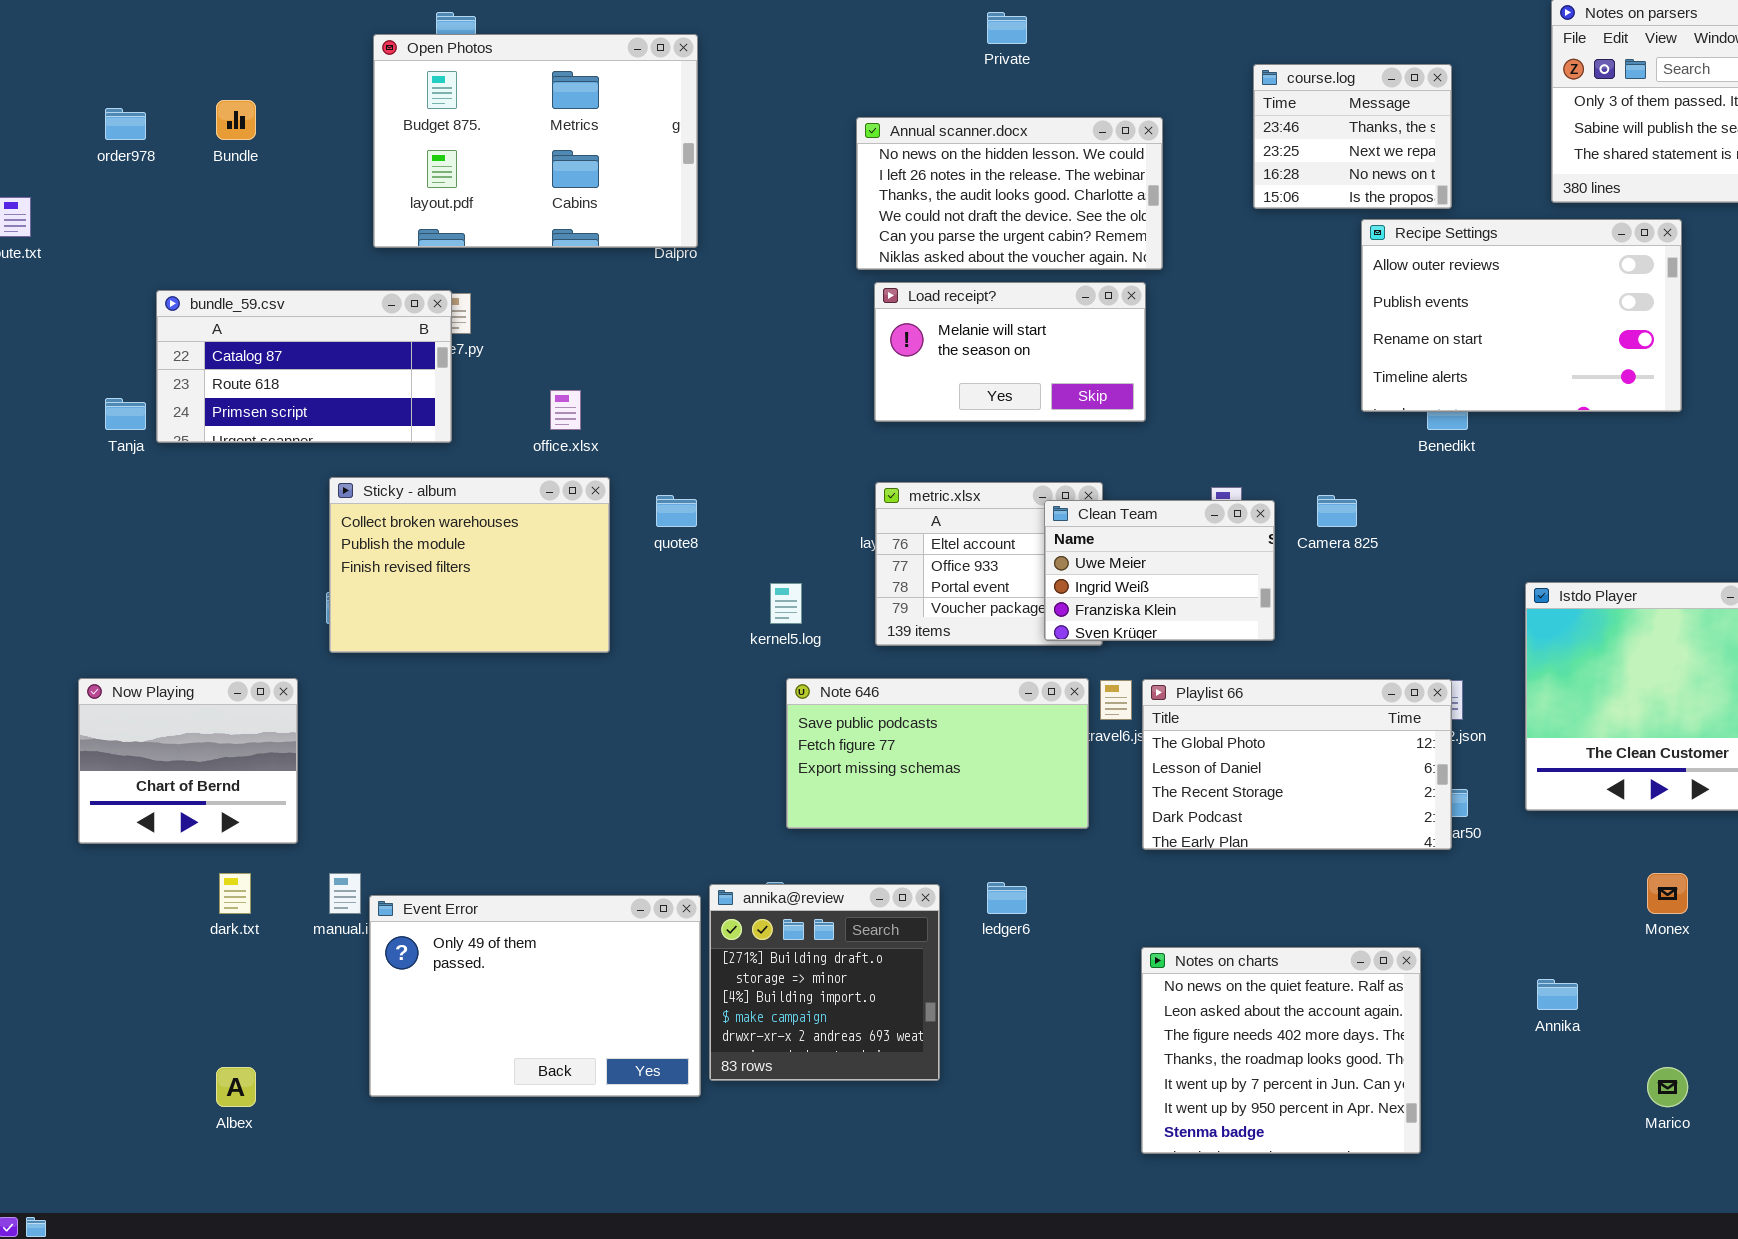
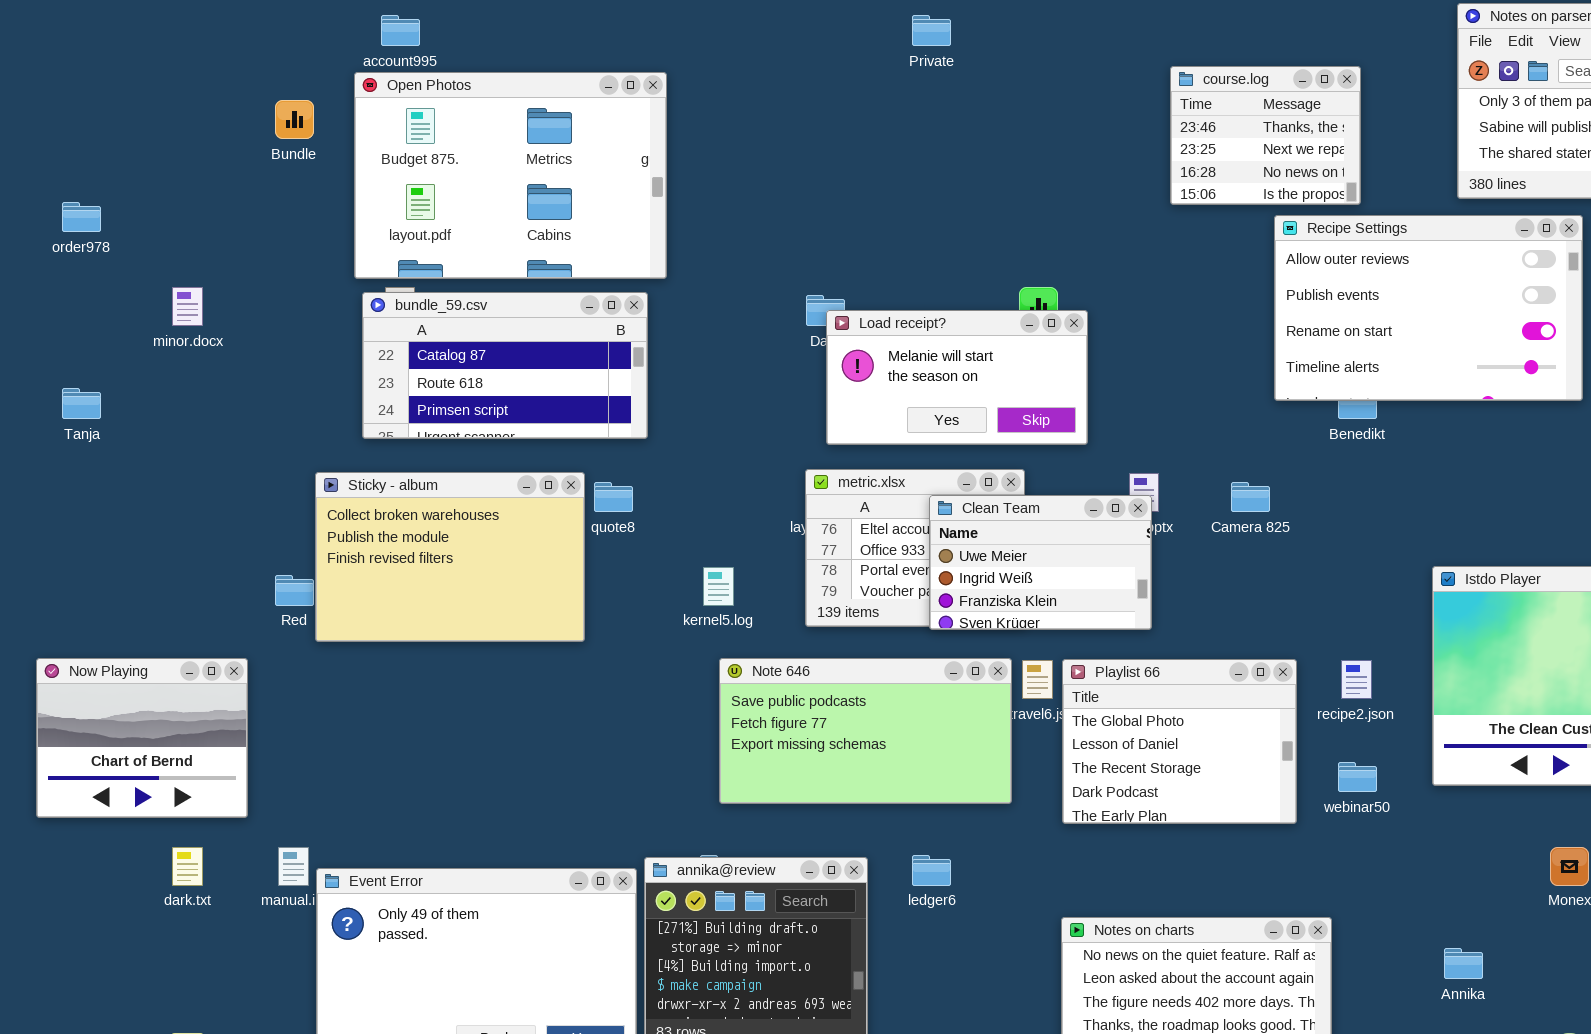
Open Photos: [373,34,698,248] -> [354,72,667,279], moved
Bundle: [216,100,256,140] -> [275,100,314,139], moved
order978: [105,108,146,140] -> [62,202,101,232], moved
Annual scanner.docx: [856,117,1163,270] -> none, closed
Load receipt?: [874,282,1146,422] -> [826,310,1088,445], moved
bundle_59.csv: [156,290,452,443] -> [362,292,648,439], moved
Sticky - album: [329,477,610,653] -> [315,472,585,642], moved
Clean Team: [1044,500,1275,641] -> [929,495,1152,630], moved
Playlist 66: [1142,679,1452,850] -> [1062,659,1297,824], resized

